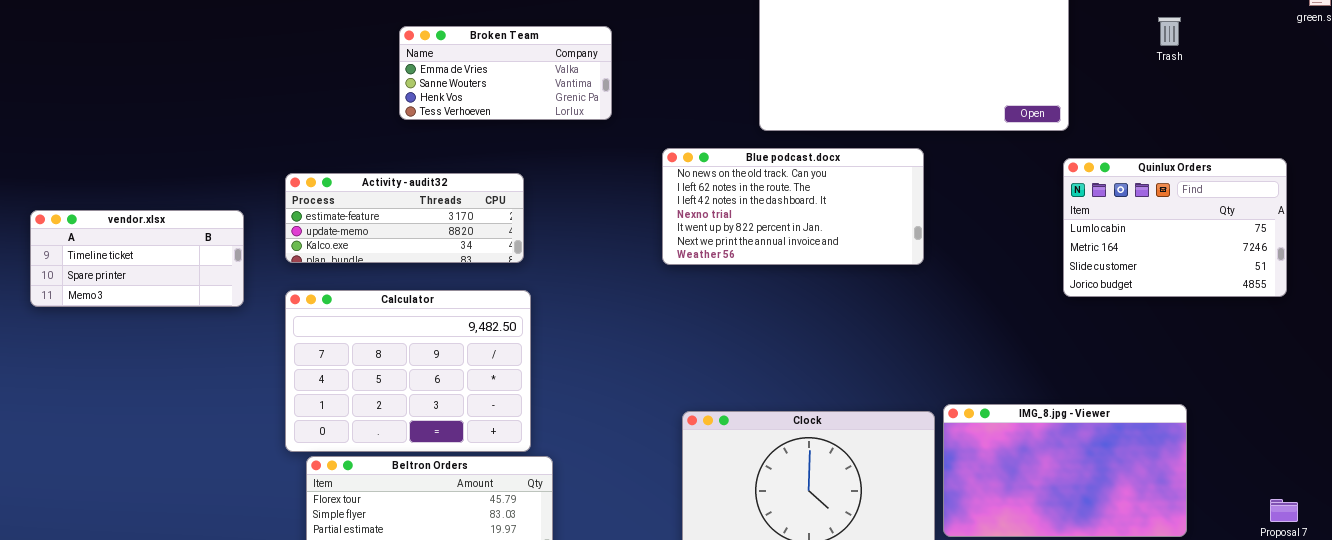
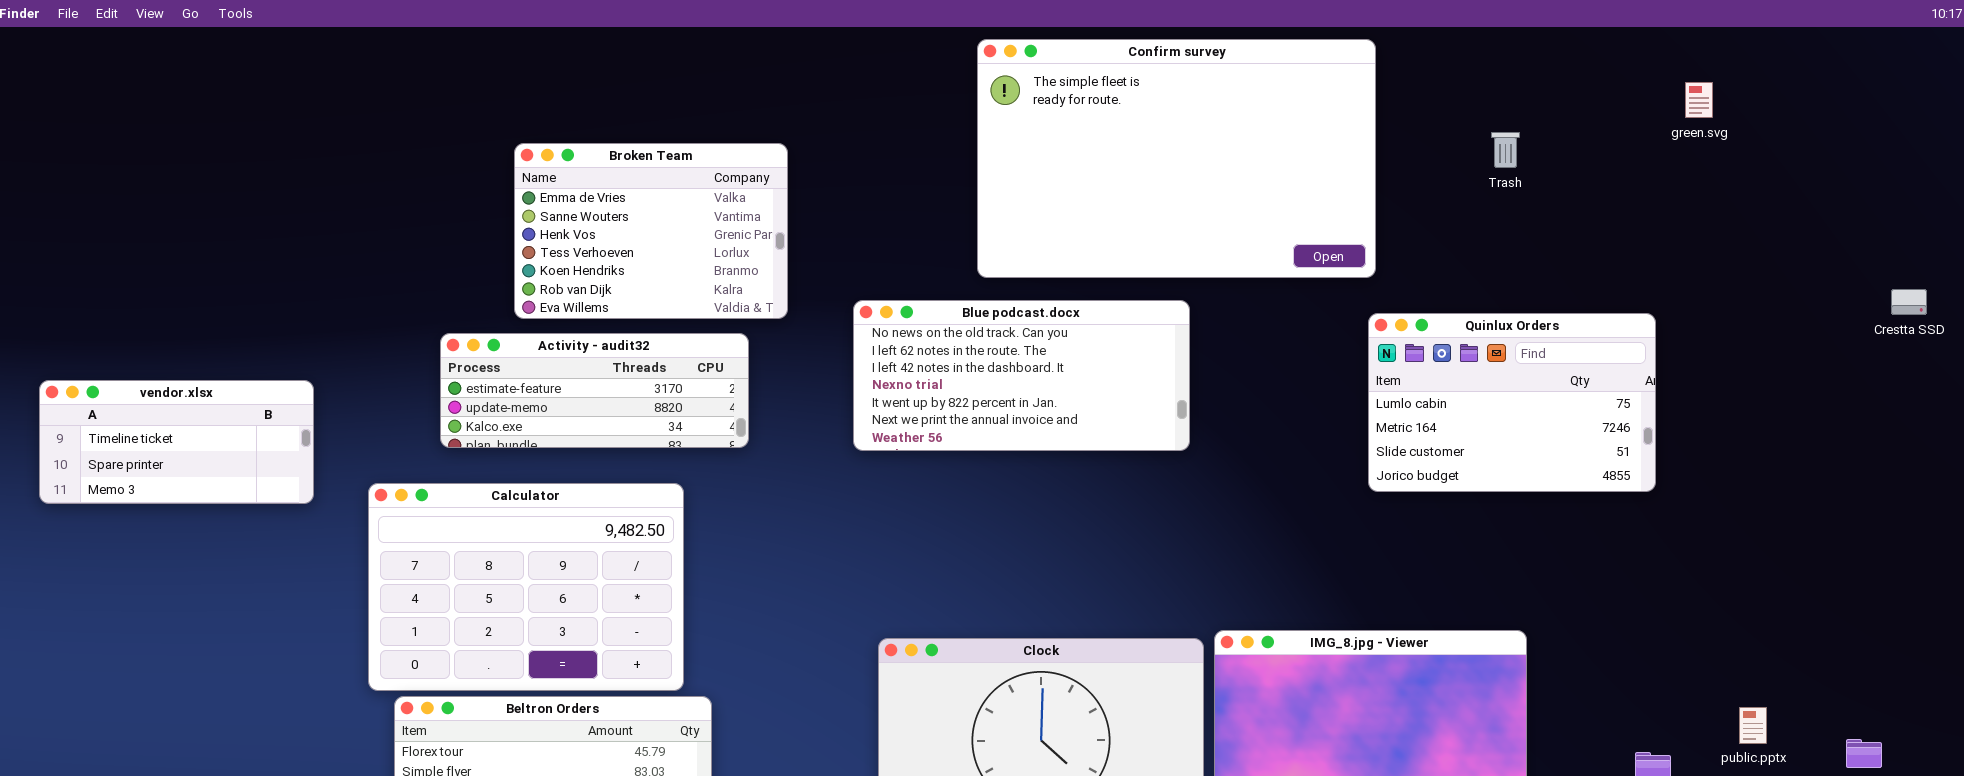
Broken Team: [399,26,612,120] -> [514,143,788,319], resized
Activity - audit32: [285,173,524,263] -> [440,333,749,448], moved

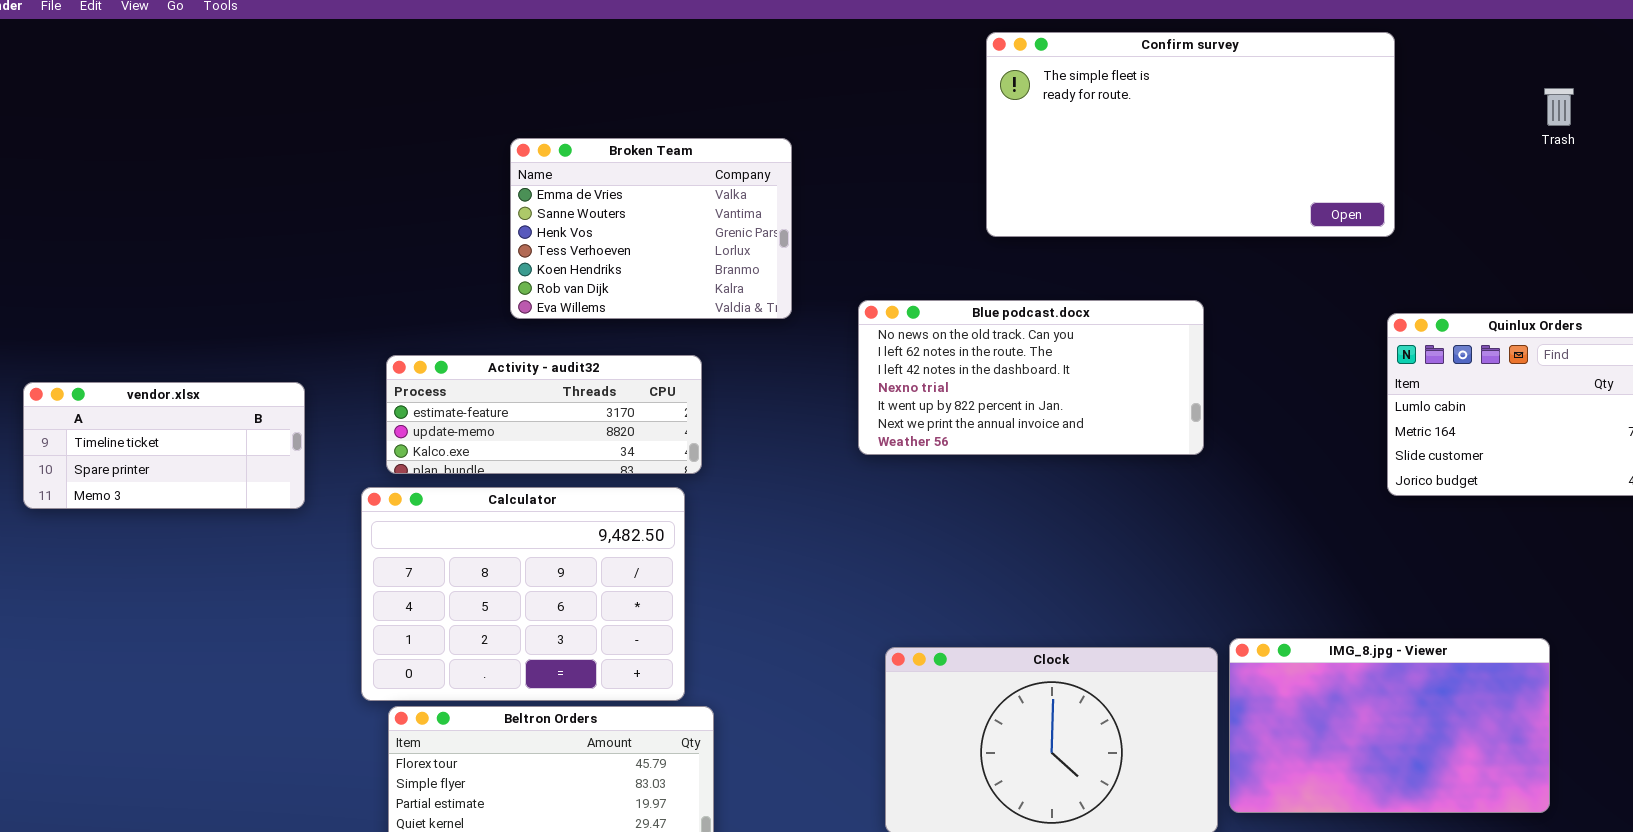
Confirm survey: [977,39,1376,278] -> [986,32,1395,237], resized
Trash: [1491,132,1520,168] -> [1544,88,1574,126], moved
Activity - audit32: [440,333,749,448] -> [386,355,702,474], moved

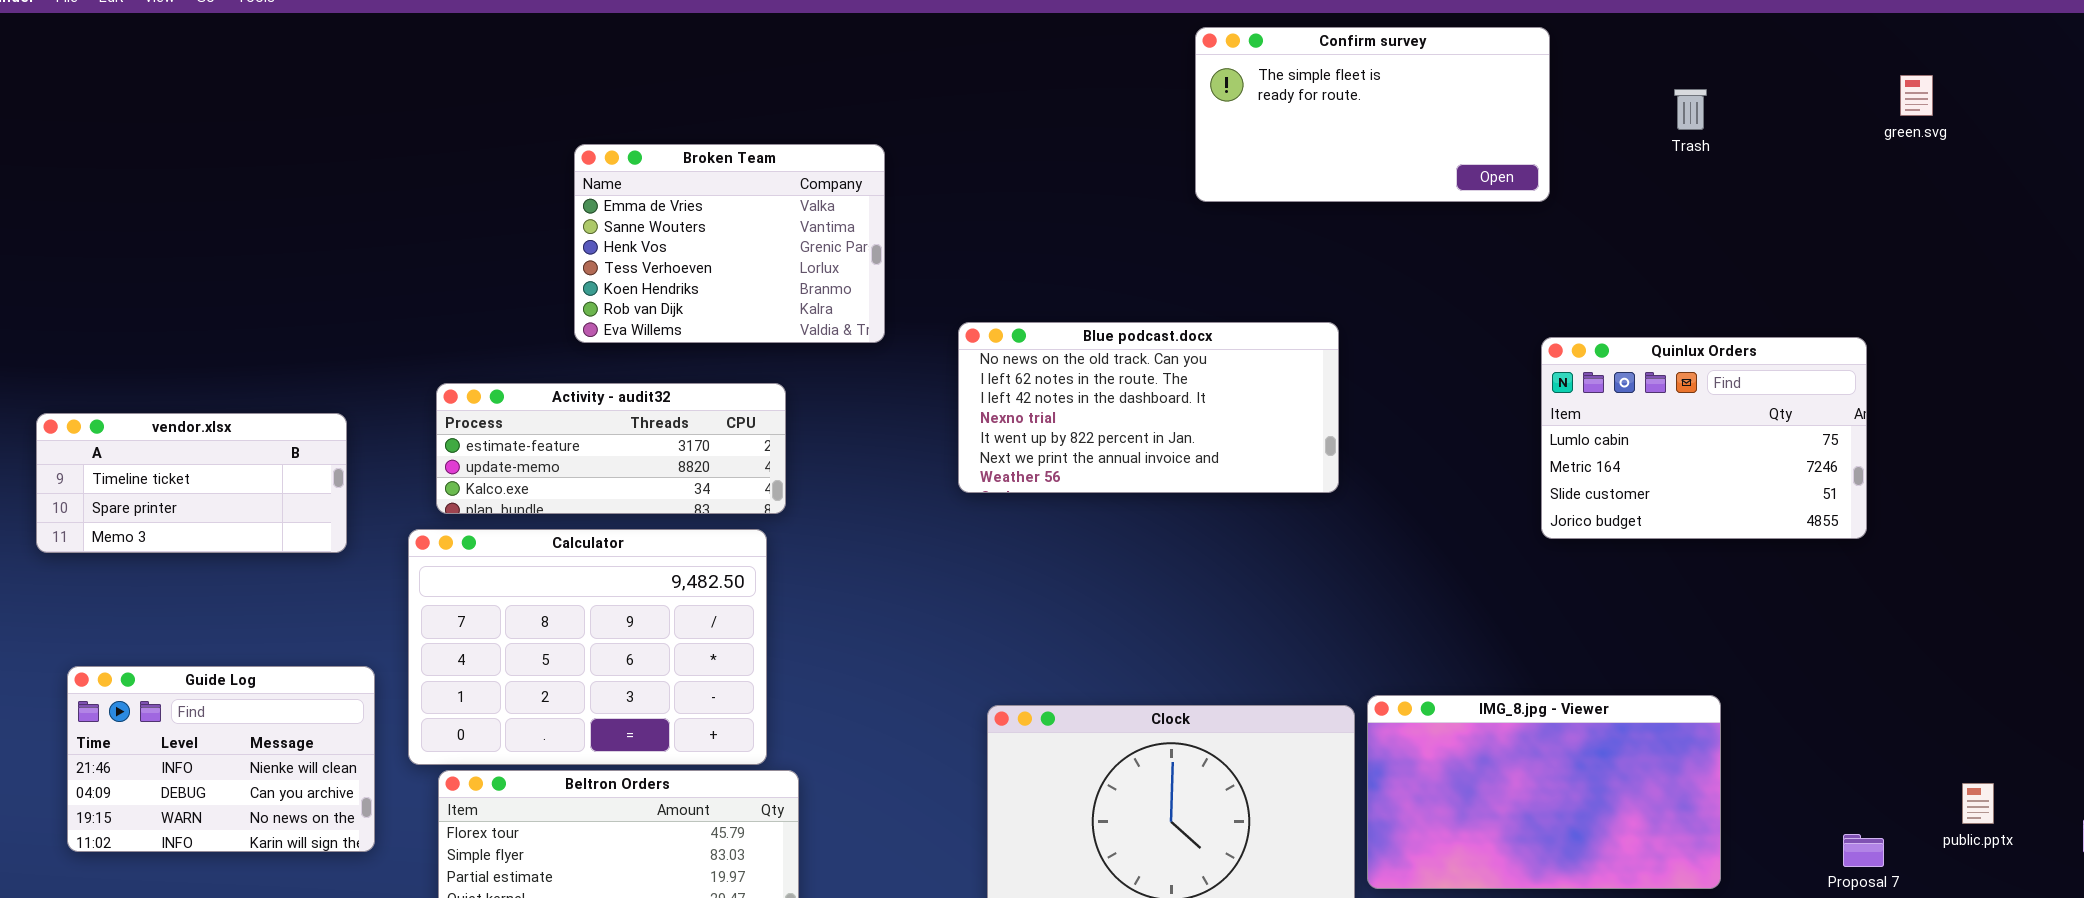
Confirm survey: [986,32,1395,237] -> [1195,27,1550,202], resized
Trash: [1544,88,1574,126] -> [1674,89,1707,130], moved
Guide Log: none -> [67,666,375,852], opened

